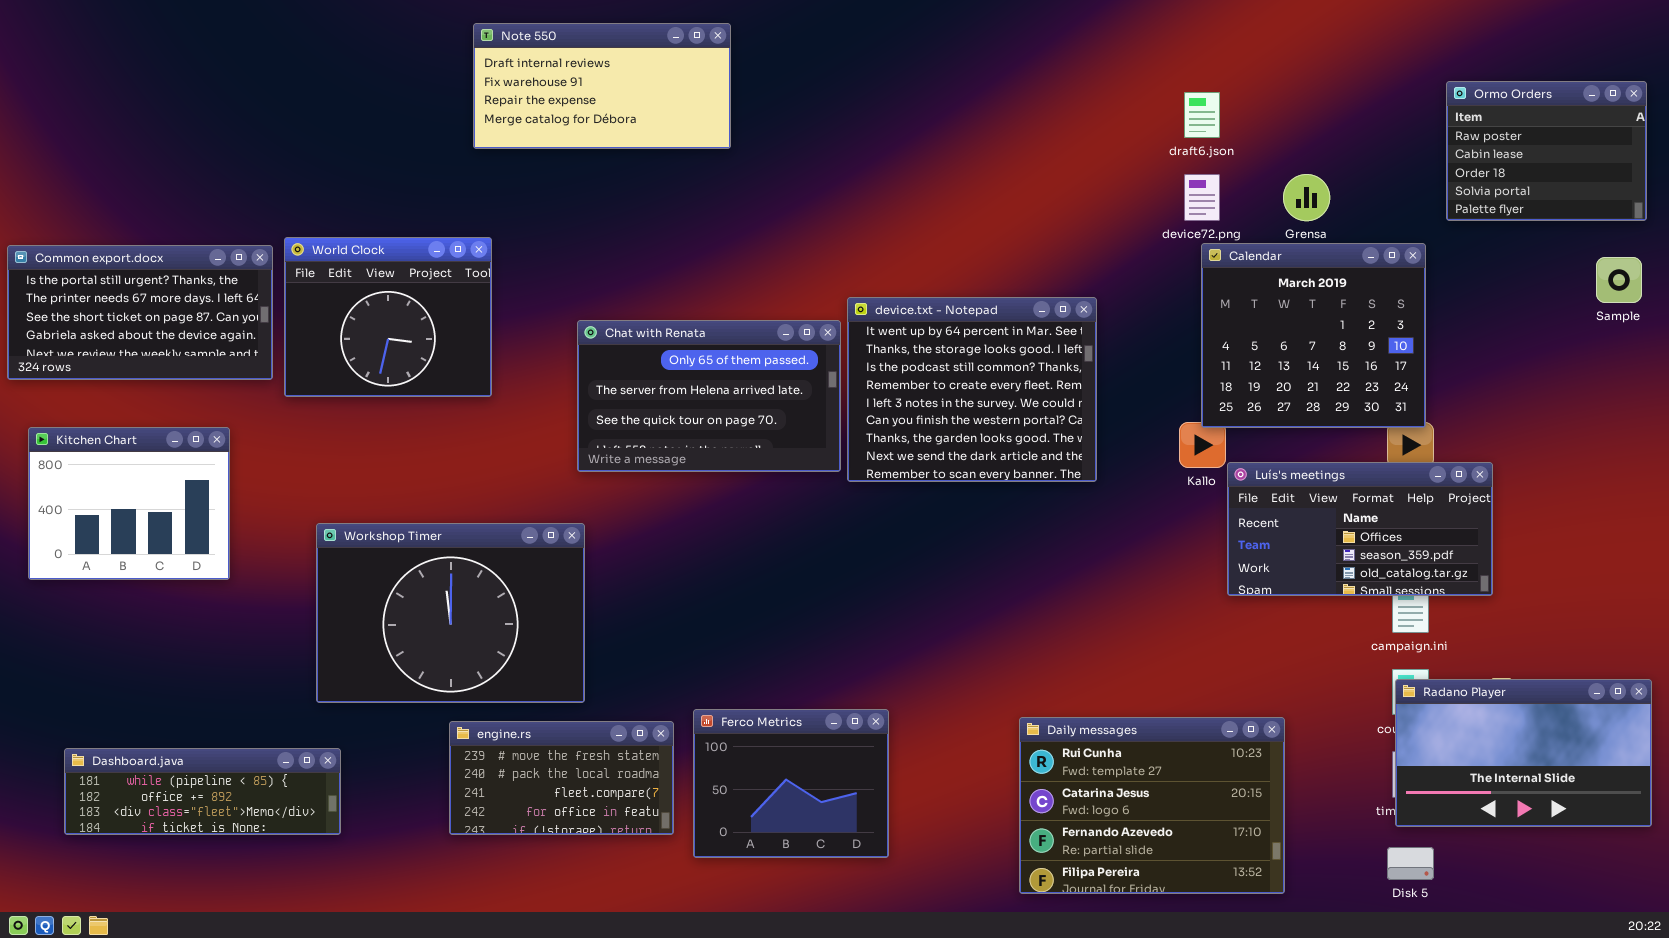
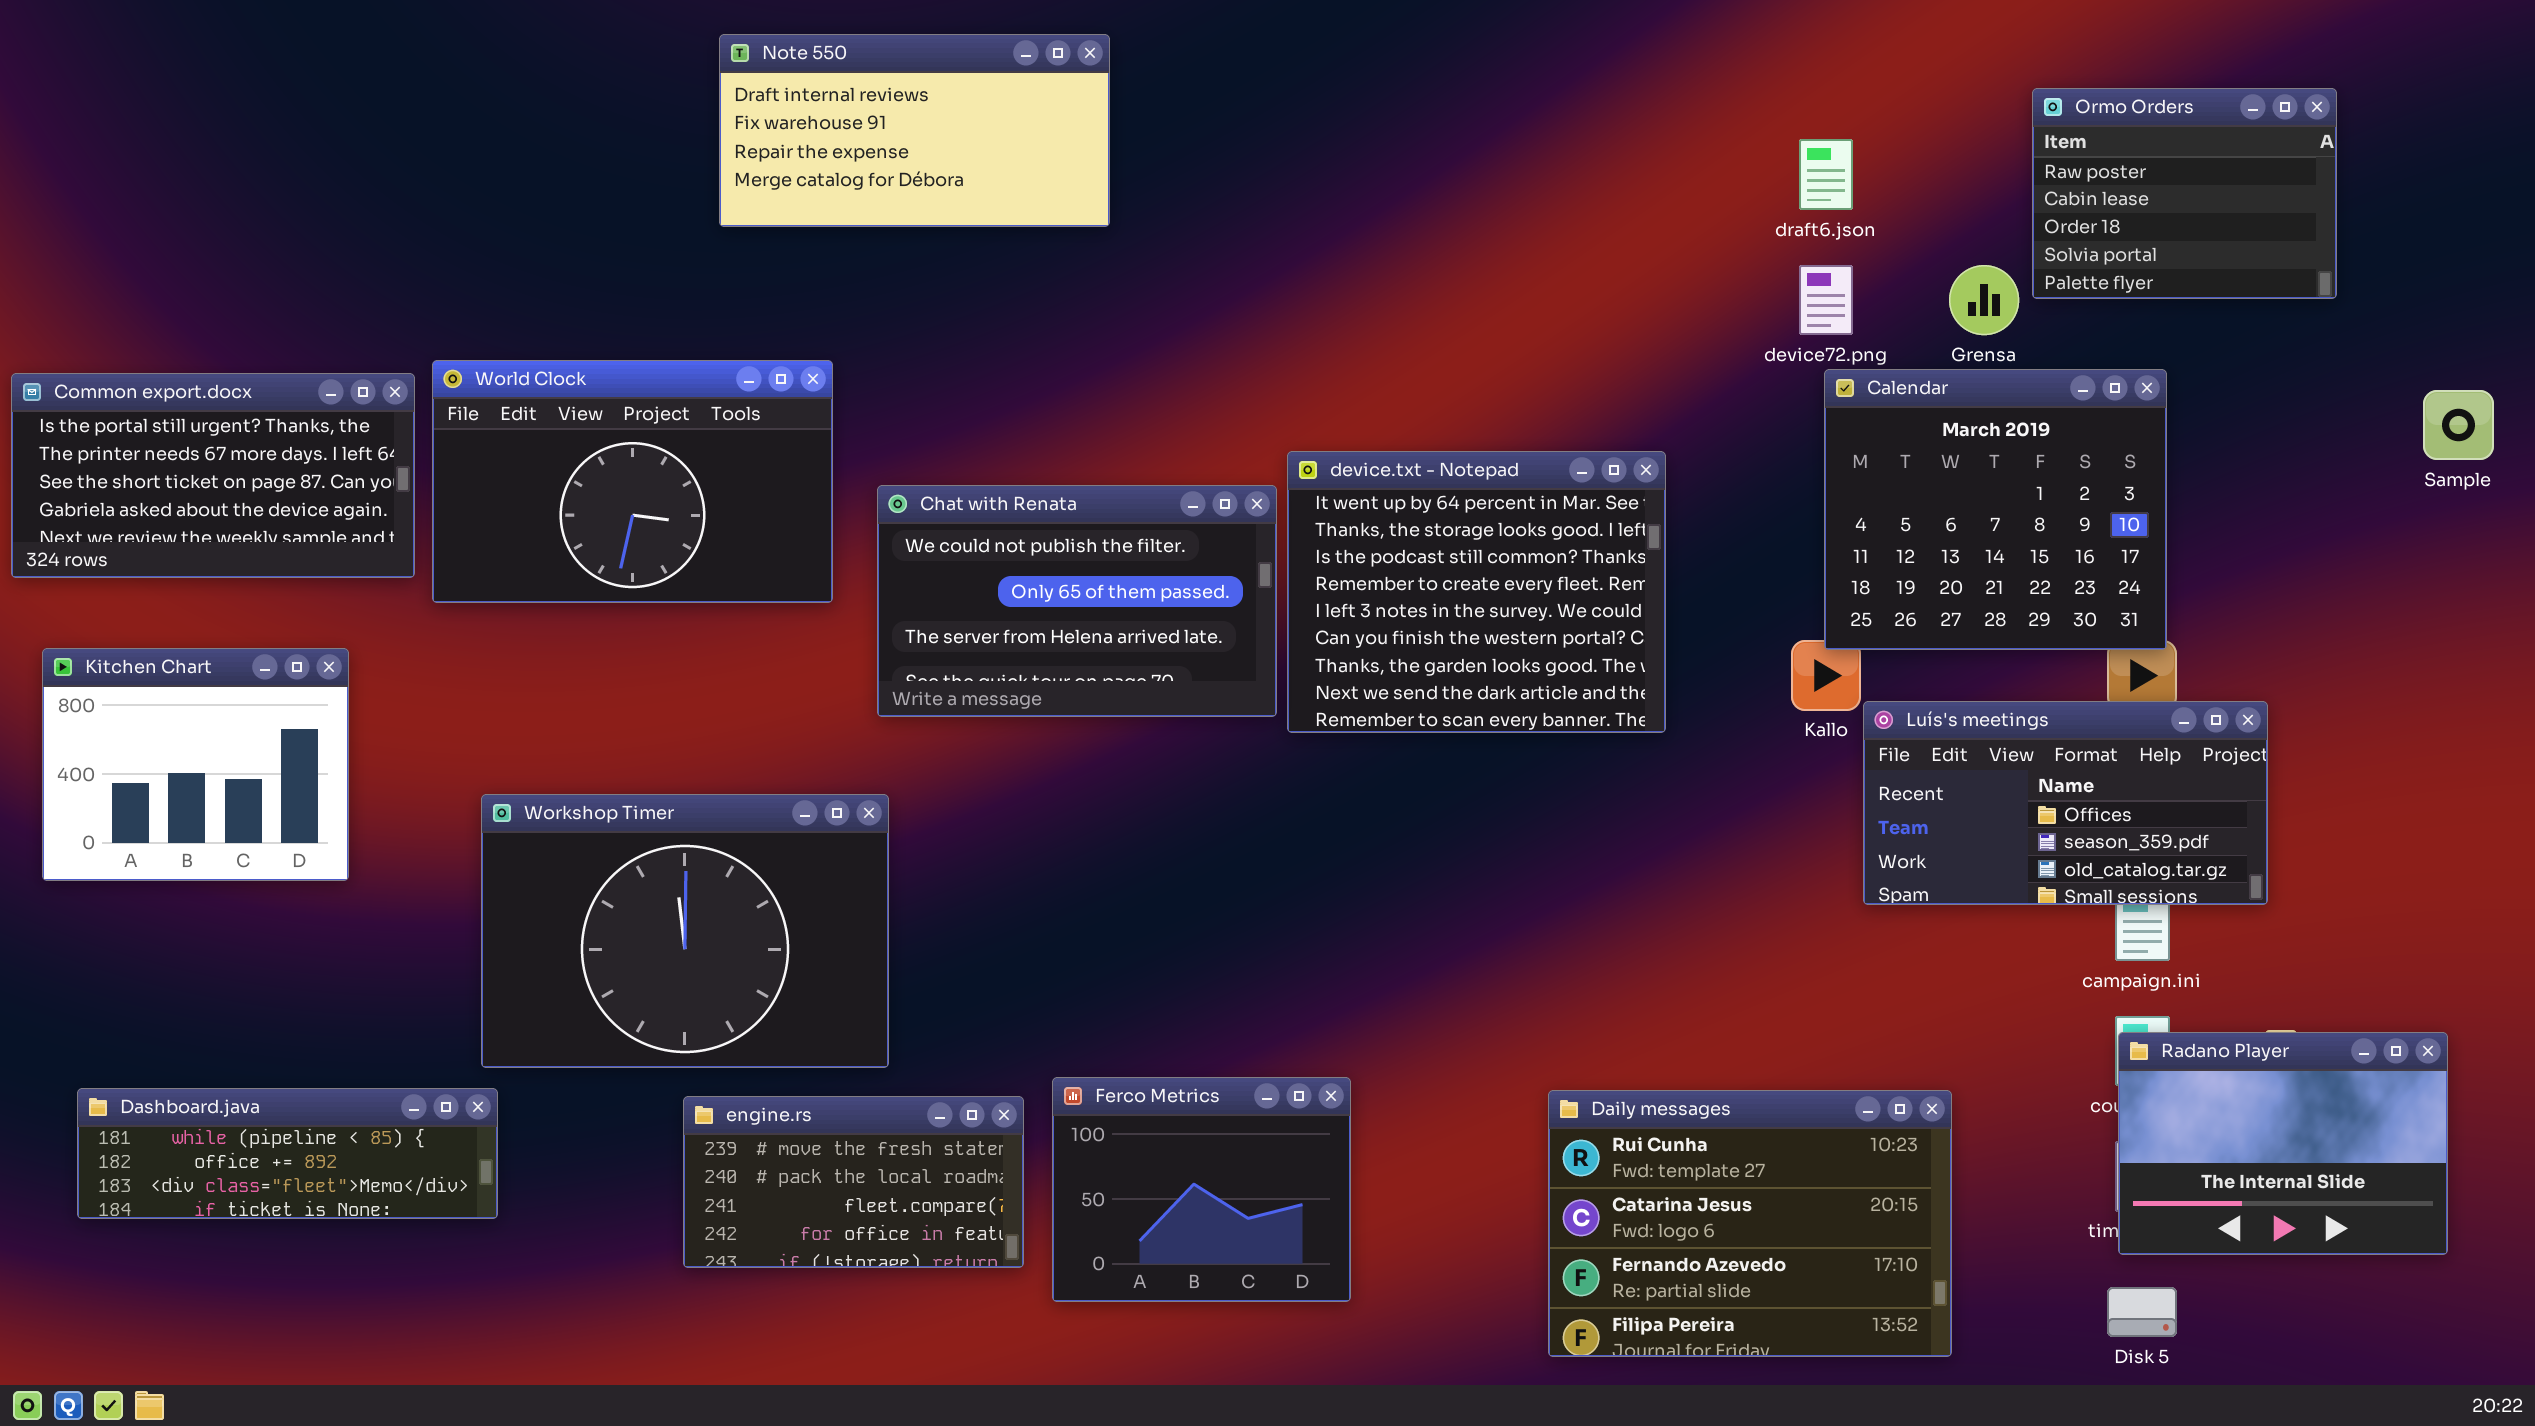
Ormo Orders: [1446,81,1647,221] -> [2032,88,2337,299], moved
World Clock: [284,237,492,397] -> [432,360,833,603], resized
Chat with Renata: [577,320,841,472] -> [877,485,1277,717], scrolled up 1 row
Radano Player: [1395,679,1652,827] -> [2118,1032,2448,1255], resized
Dashboard.java: [64,748,341,835] -> [77,1088,498,1219], moved

